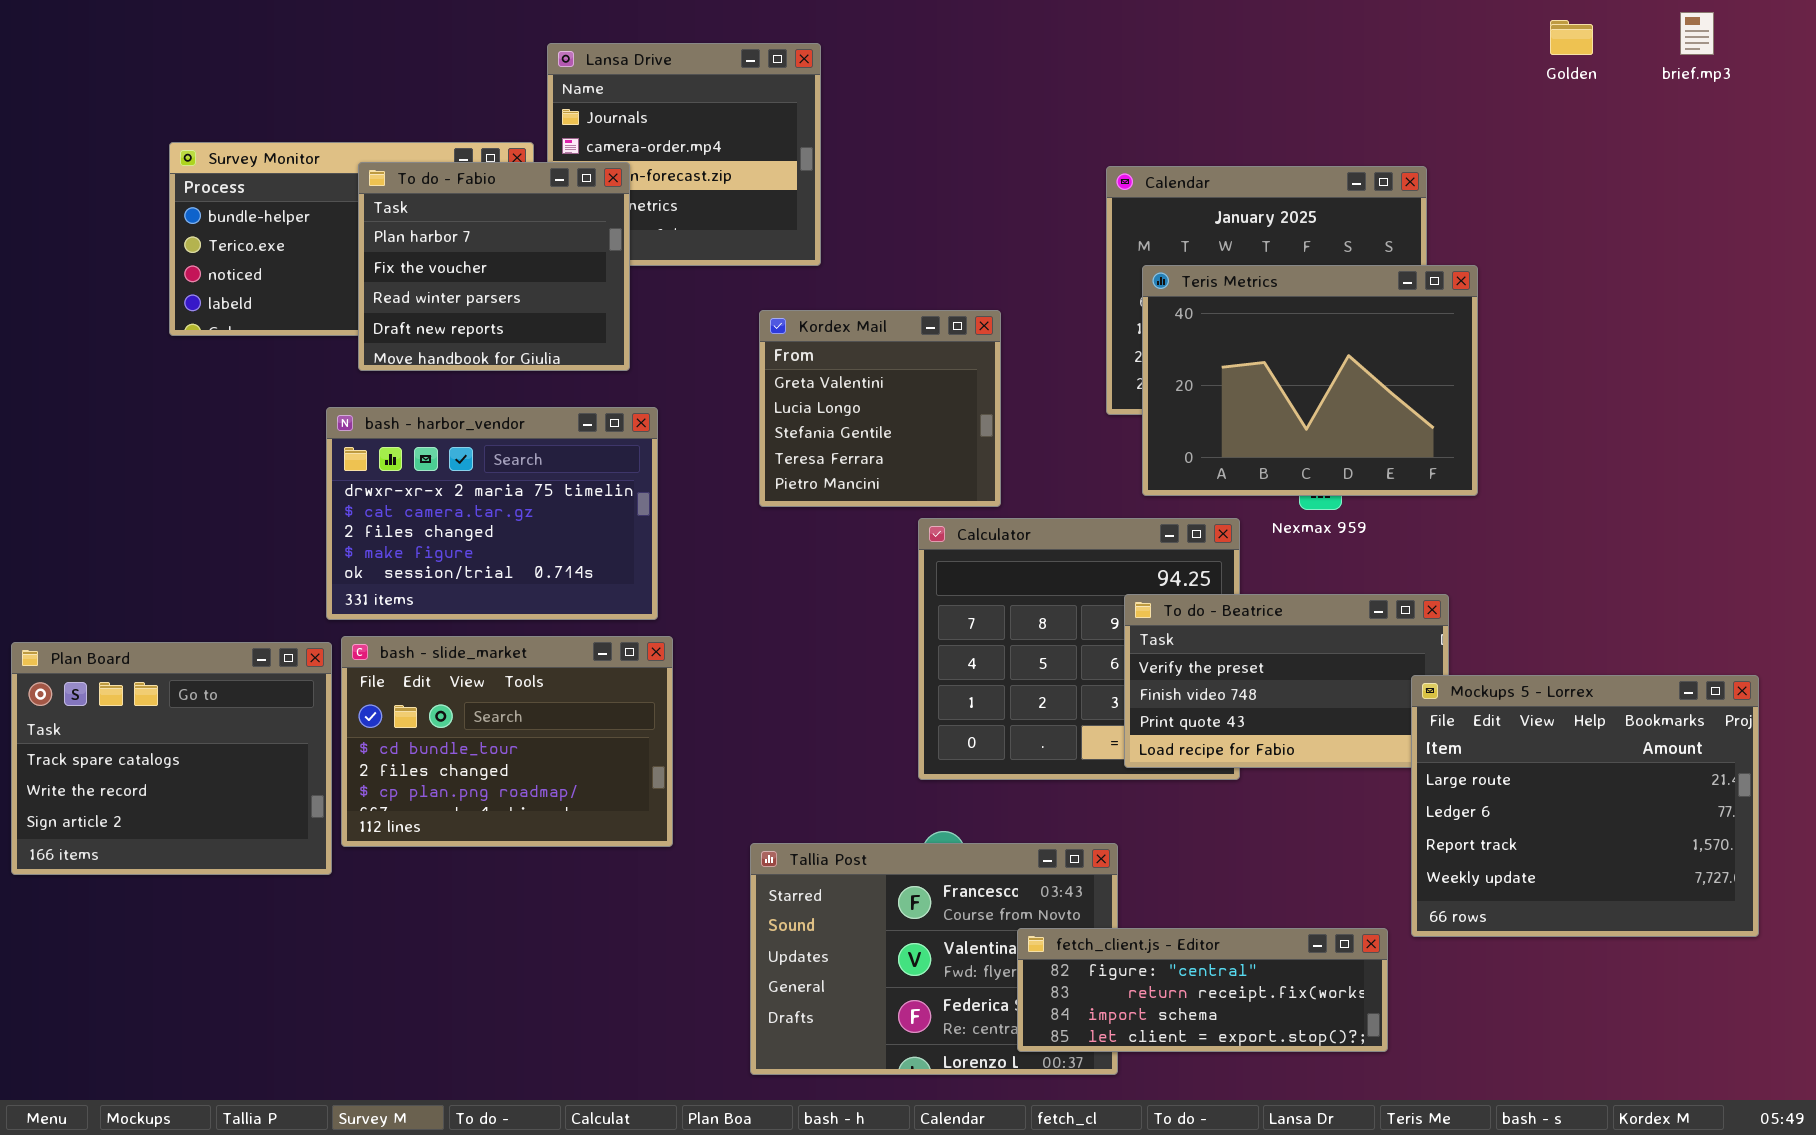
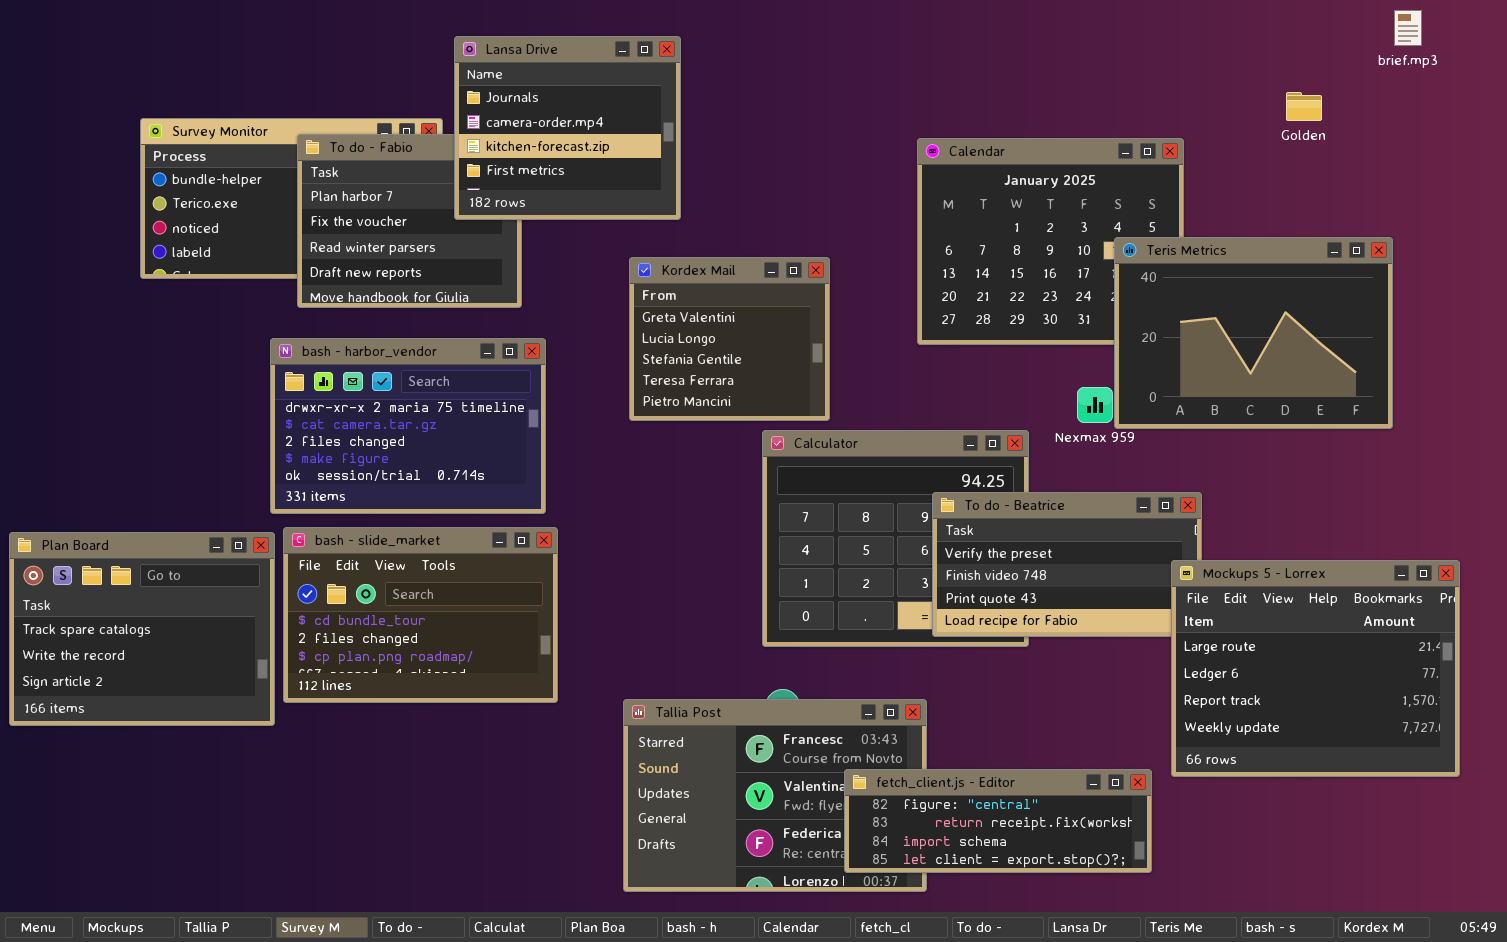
Golden: [1550,20,1593,55] -> [1286,92,1322,121], moved
Lansa Drive: [547,43,821,266] -> [454,36,681,220], raised
Teris Metrics: [1142,265,1478,496] -> [1114,237,1393,429], moved

